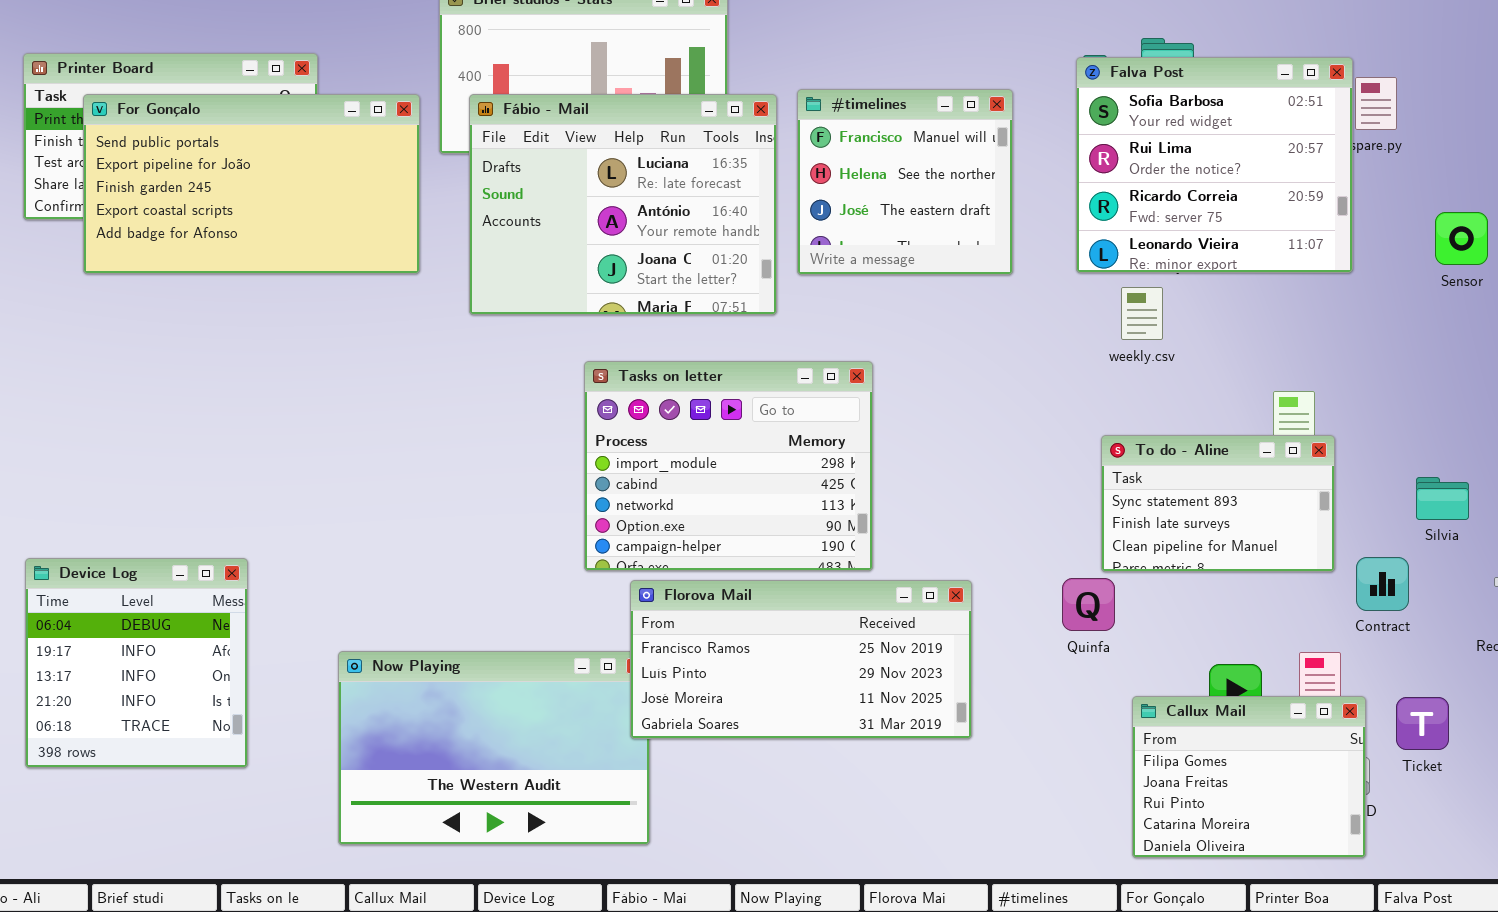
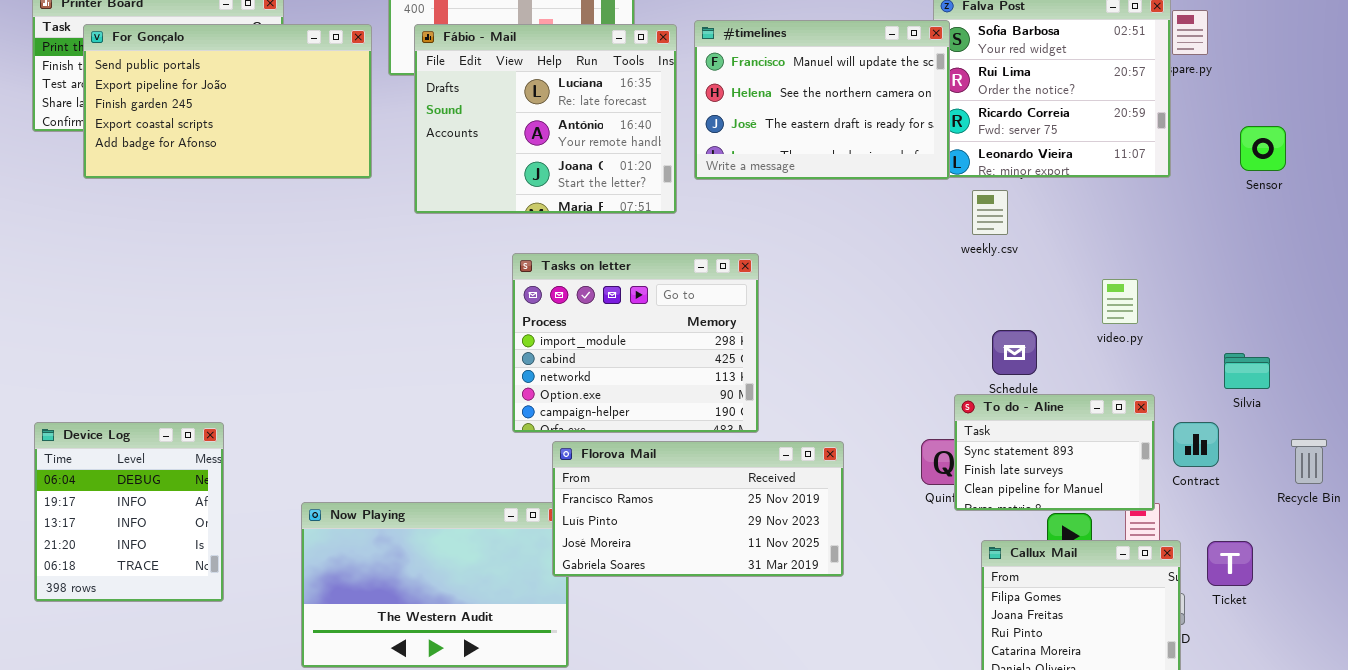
#timelines: [797,89,1013,275] -> [694,20,950,180], resized
To do - Aline: [1101,435,1335,572] -> [954,394,1155,511], moved

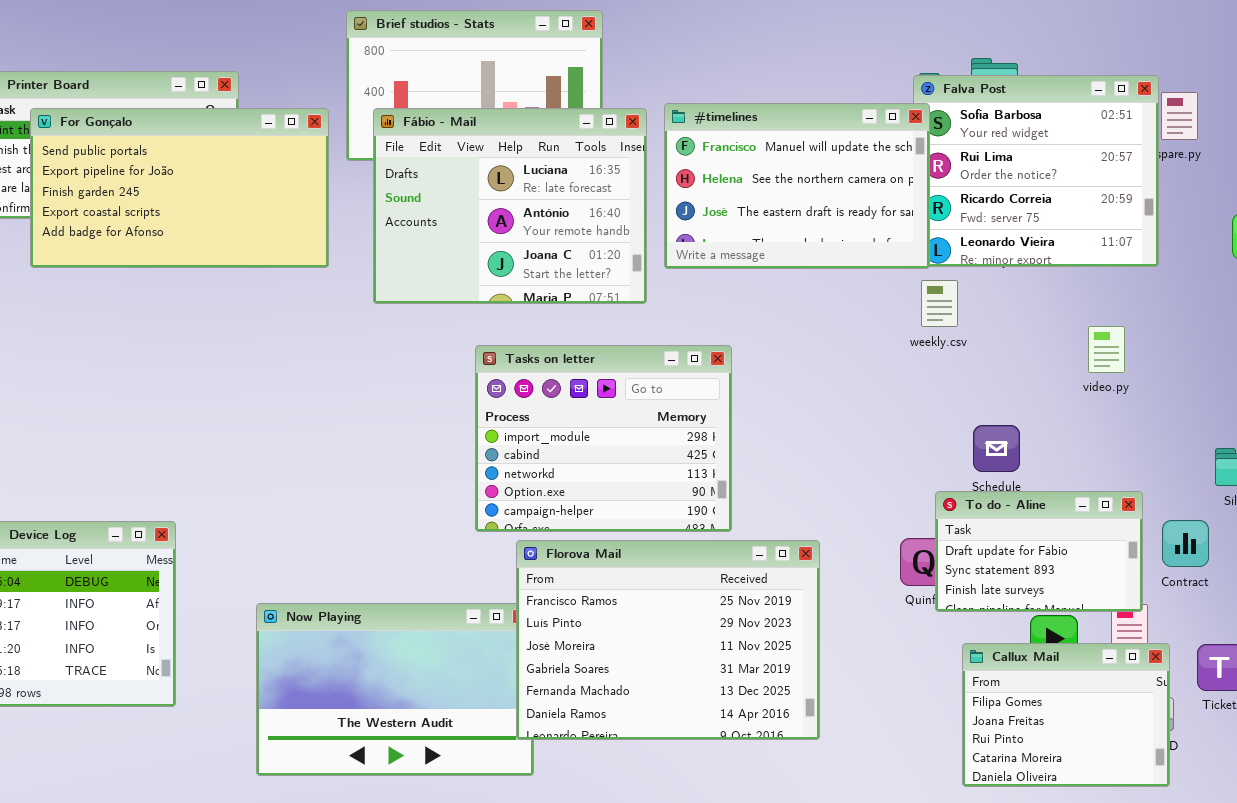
weekly.csv: [972,190,1008,235] -> [921,280,958,327], moved
video.py: [1102,279,1138,324] -> [1088,326,1125,373], moved
To do - Aline: [954,394,1155,511] -> [935,491,1143,612], scrolled up 1 row
Florova Mail: [552,441,844,577] -> [516,540,820,740], resized

